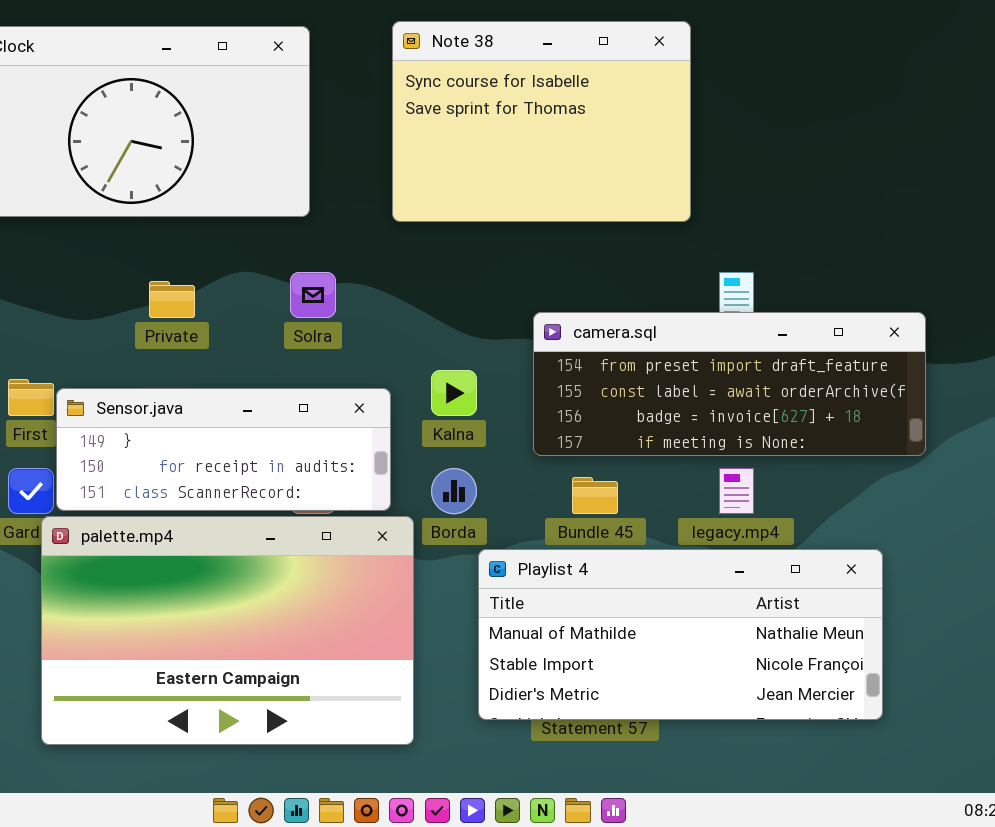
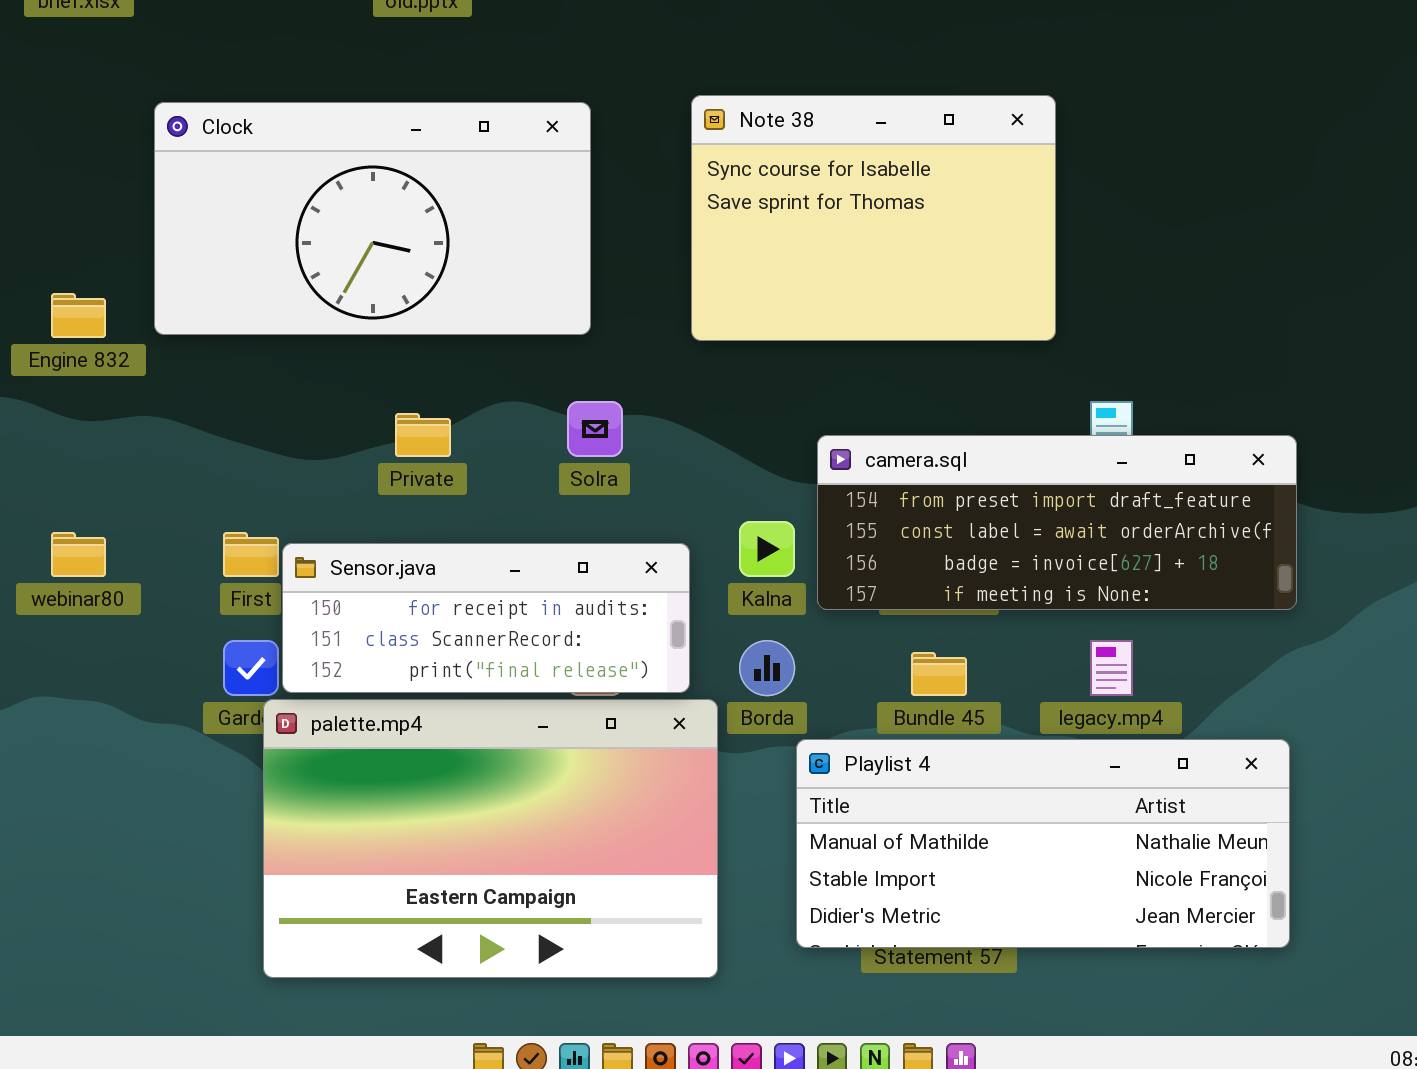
camera.sql: [533,312,926,456] -> [817,435,1297,610], moved
Sensor.java: [56,388,391,511] -> [282,543,690,693], scrolled down 1 row

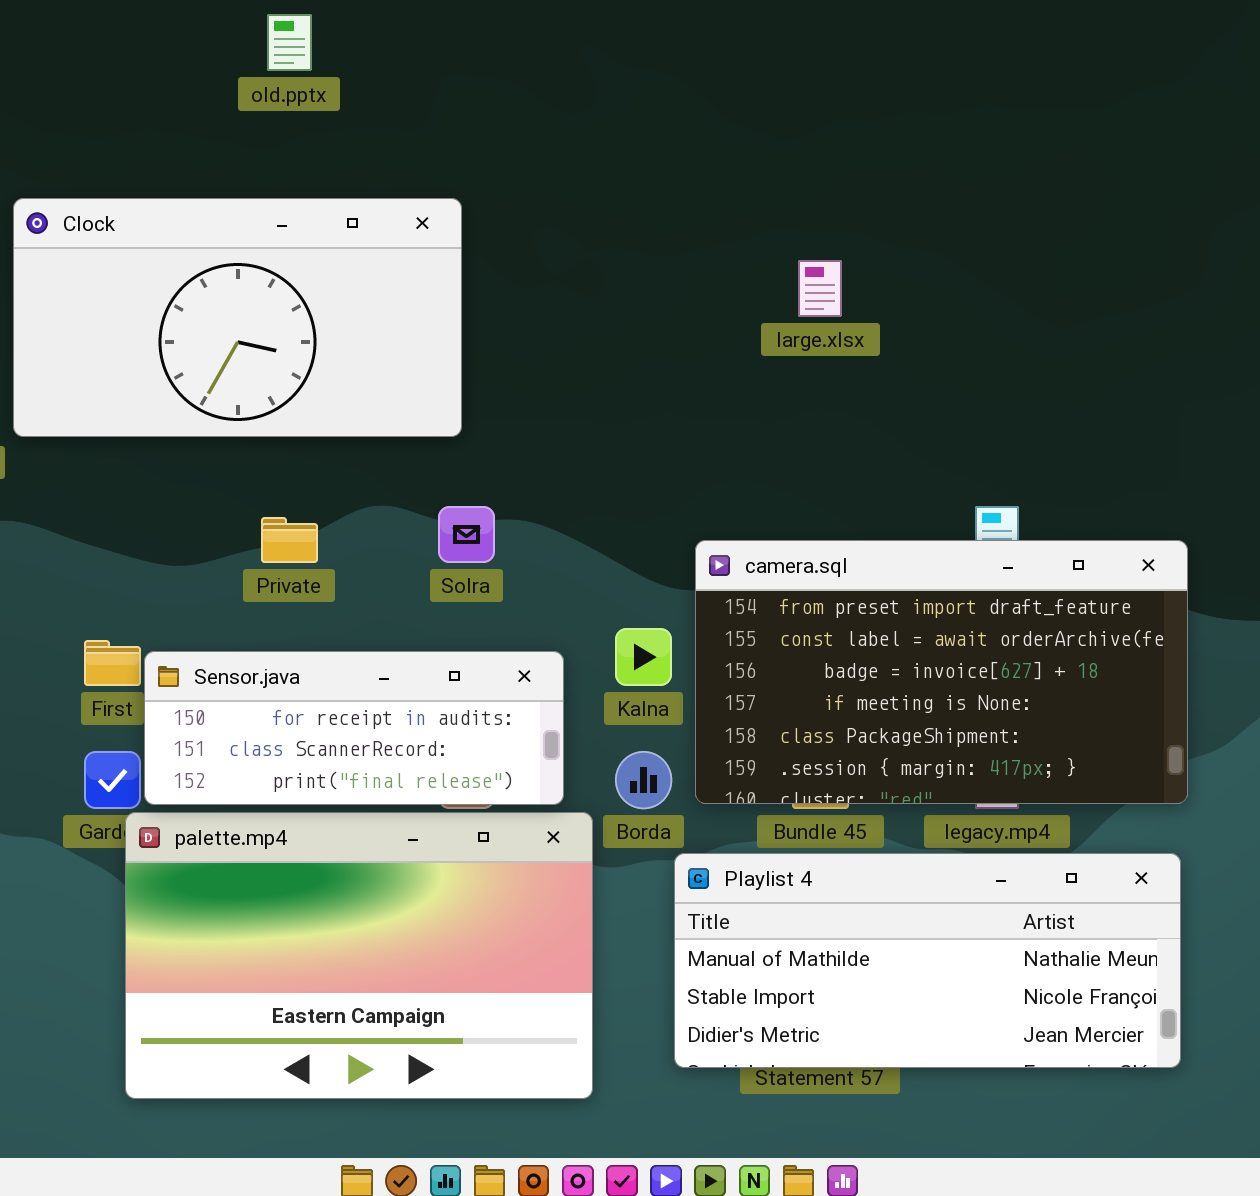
Note 38: [691,95,1056,341] -> none, closed
camera.sql: [817,435,1297,610] -> [695,540,1188,804], resized

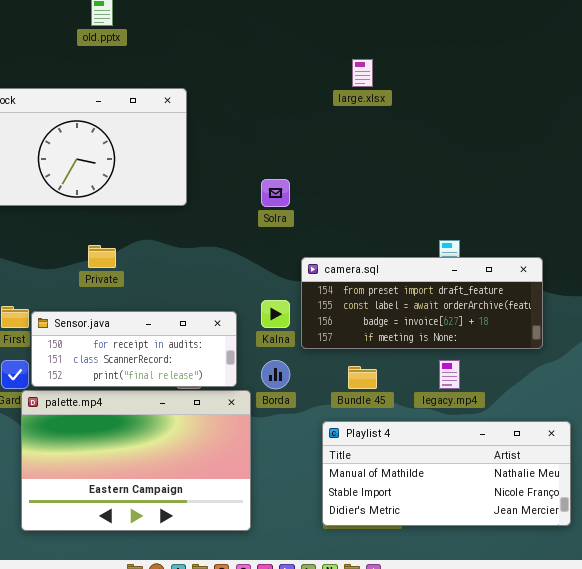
large.xlsx: [798,260,842,317] -> [352,59,373,87], moved
Solra: [438,506,495,563] -> [261,179,290,207], moved
camera.sql: [695,540,1188,804] -> [301,257,543,349], resized
Playlist 4: [674,853,1181,1068] -> [322,421,571,526], moved

